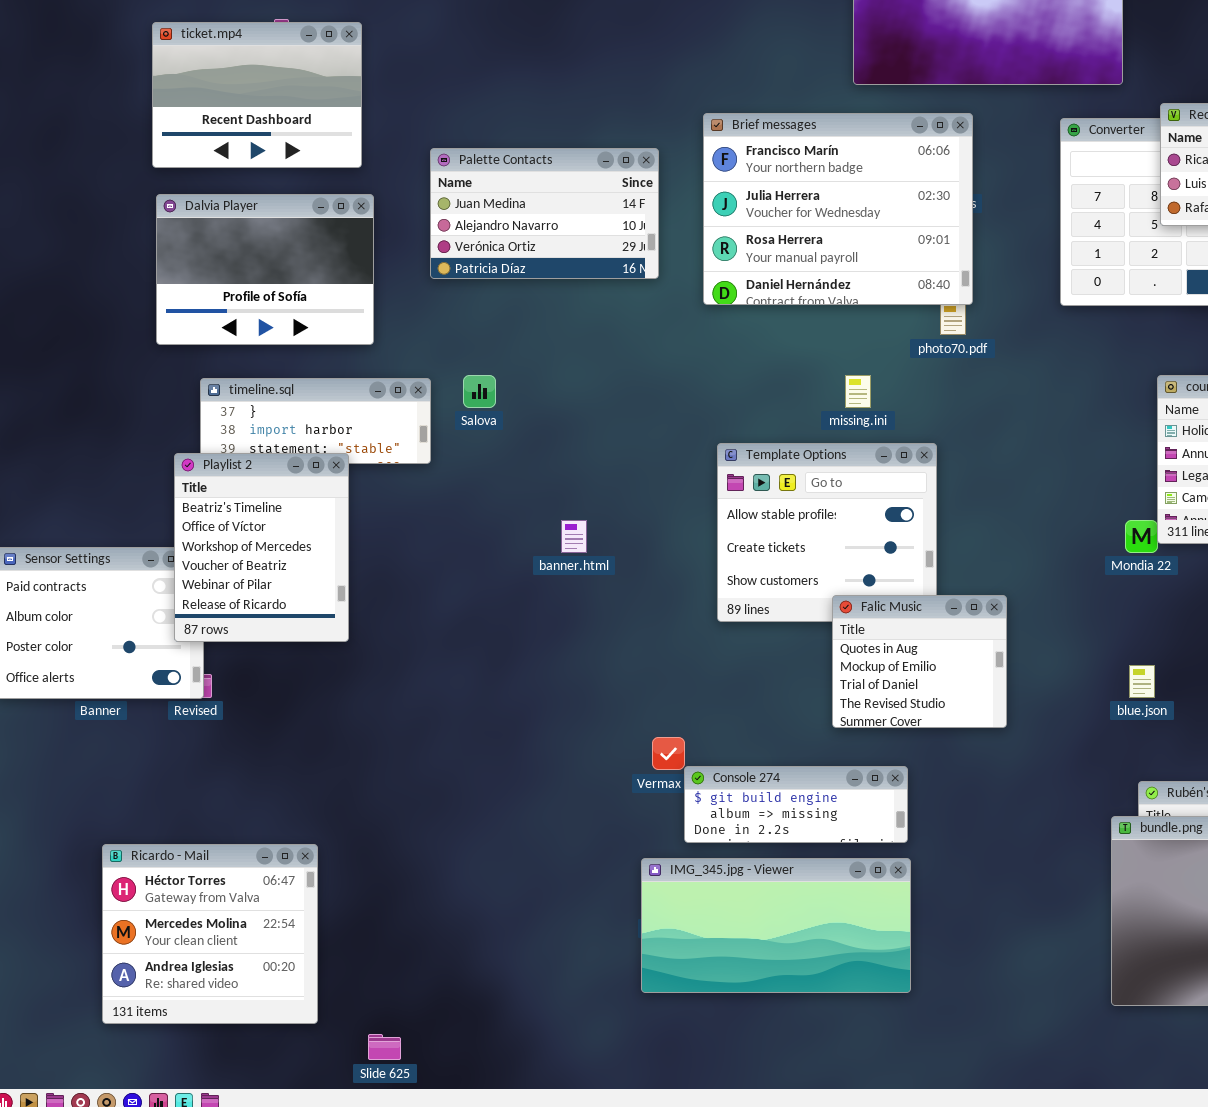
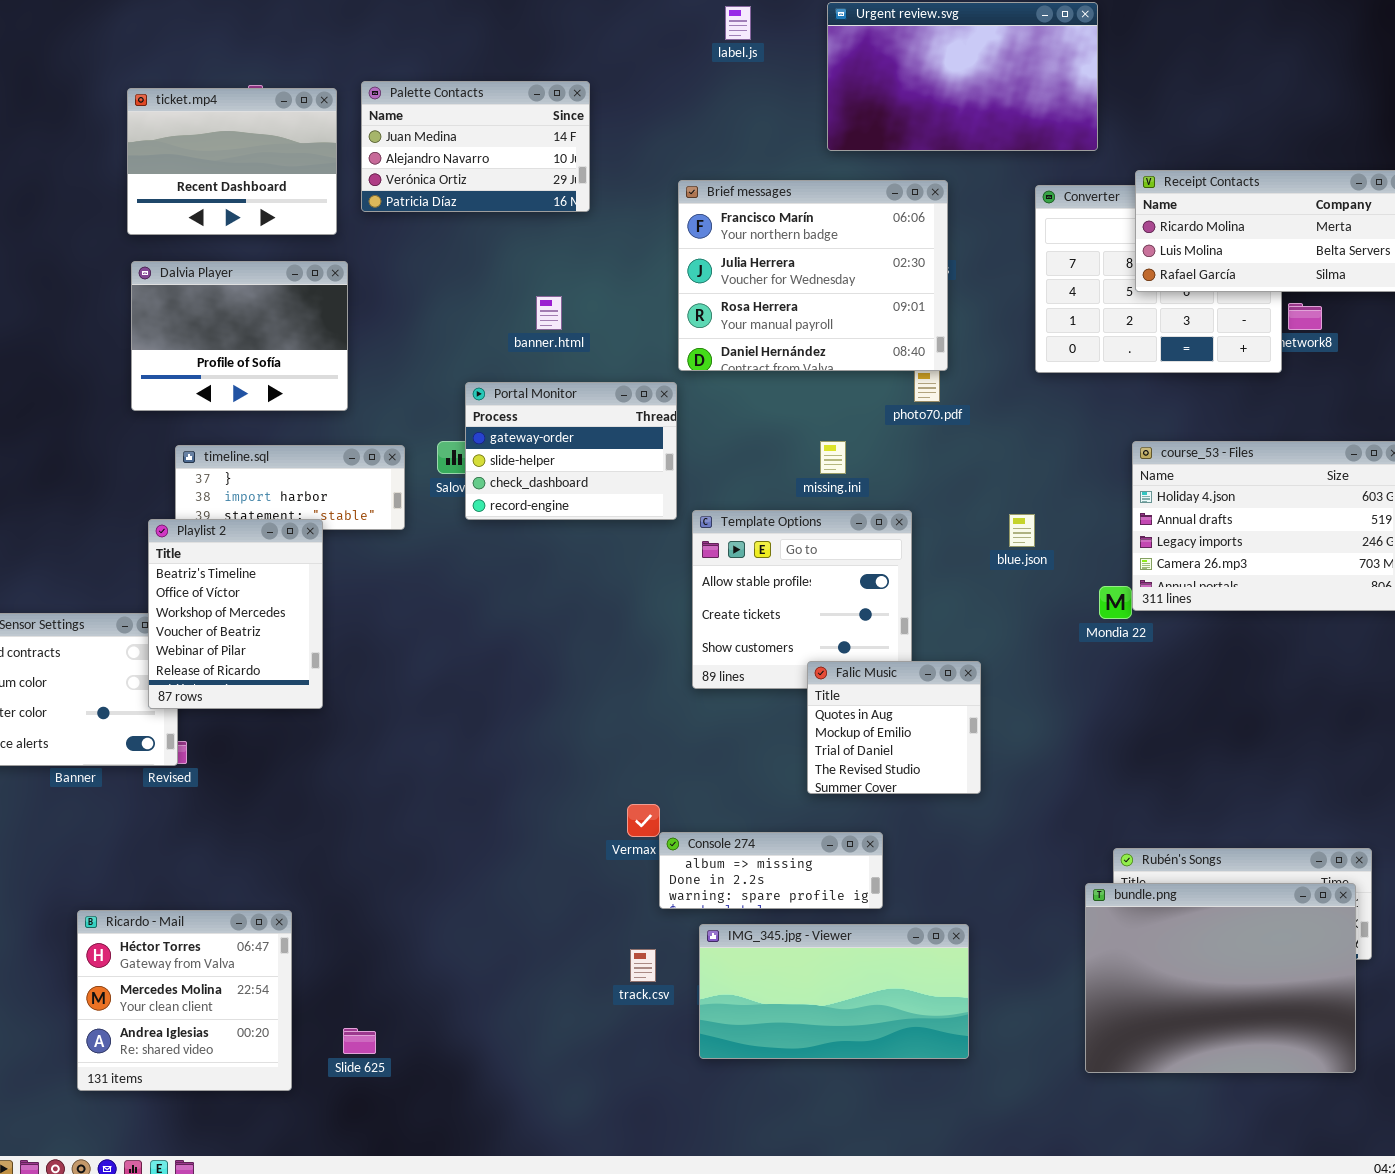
Palette Contacts: [430,148,659,279] -> [361,81,590,212], moved
Portal Monitor: none -> [465,382,677,520], opened
banner.html: [561,520,587,553] -> [536,296,562,330], moved
blue.json: [1129,665,1155,698] -> [1009,514,1035,547], moved
Console 274: [684,766,908,843] -> [659,832,883,909], scrolled down 1 row
IMG_345.jpg - Viewer: [641,858,911,993] -> [699,924,969,1059], moved
Slide 625: [368,1034,401,1060] -> [343,1028,376,1054], moved

